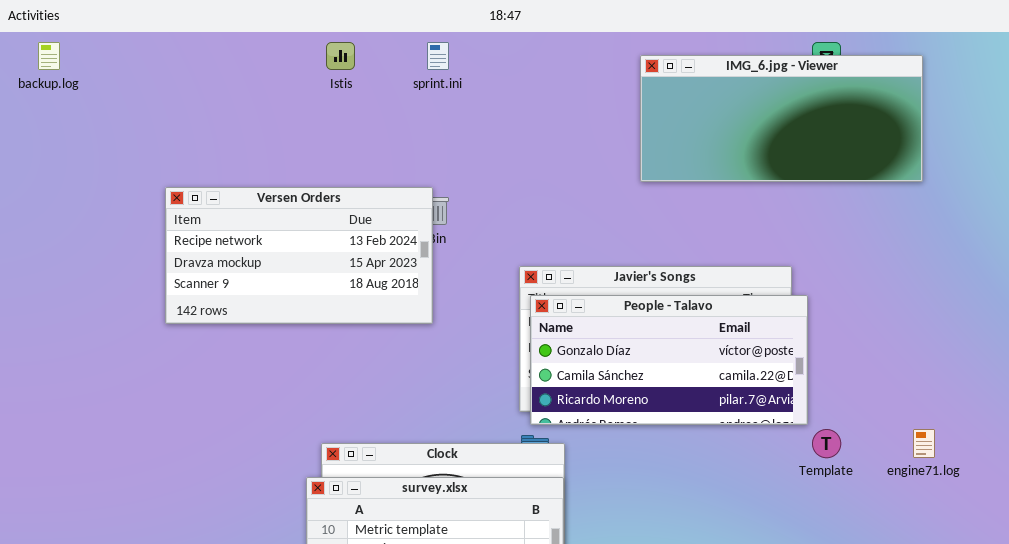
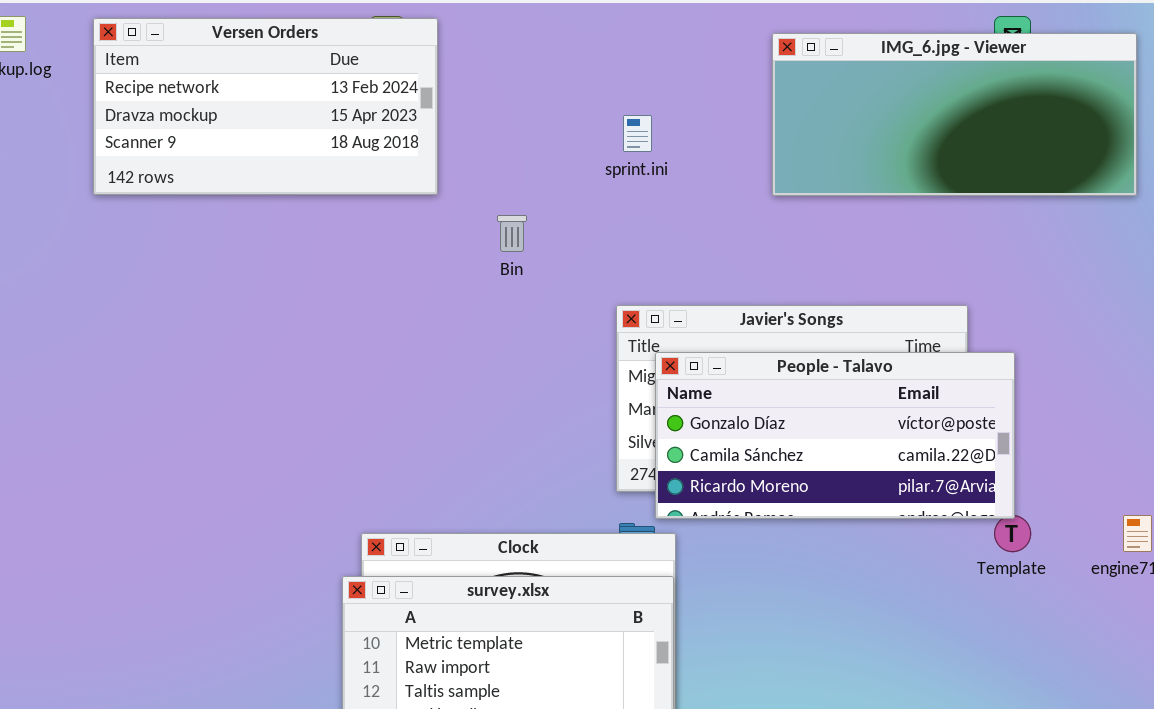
sprint.ini: [427,42,449,70] -> [623,115,652,152], moved
Versen Orders: [165,187,433,324] -> [93,18,438,195], moved
People - Talavo: [530,295,808,425] -> [655,352,1015,519], moved

